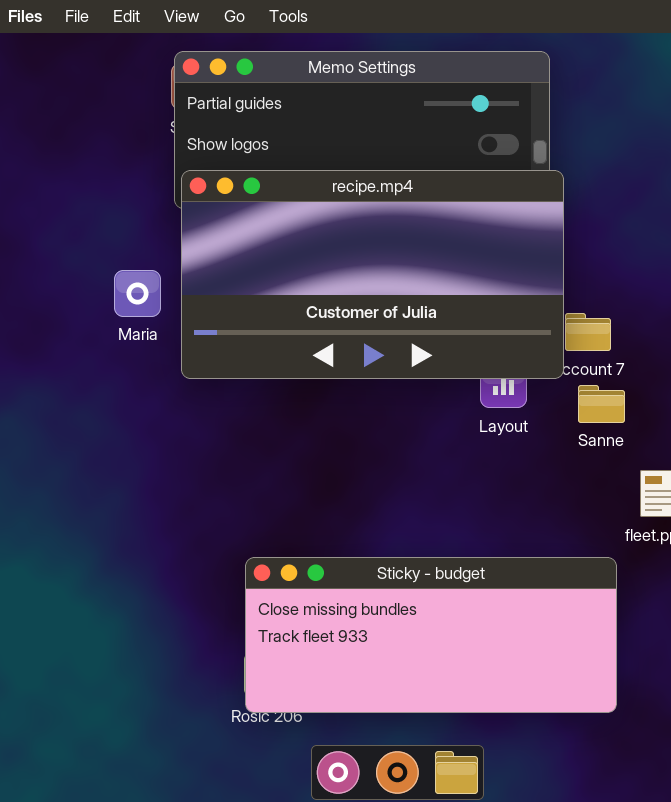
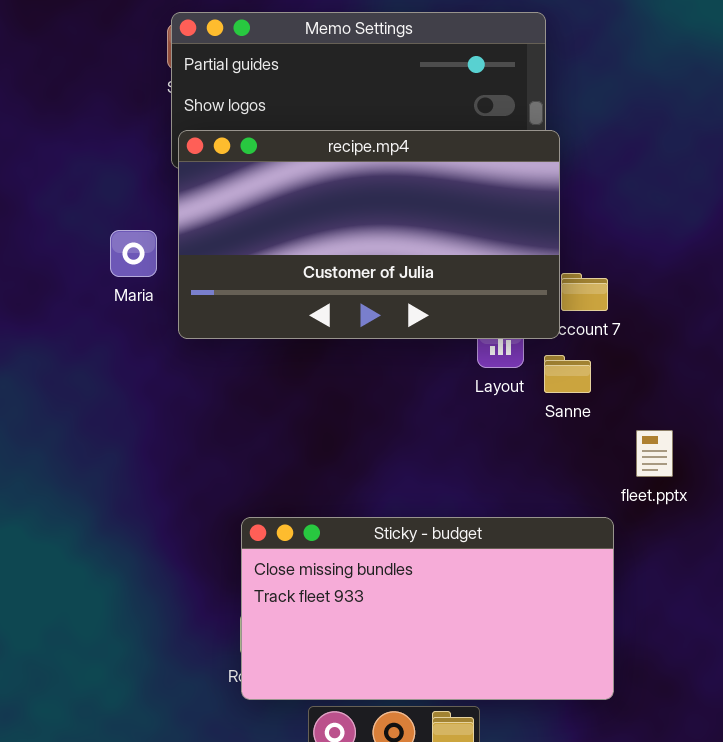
Sanne: [578,385,625,423] -> [544,355,591,393], moved
Sticky - budget: [245,557,617,713] -> [241,517,614,700], resized

